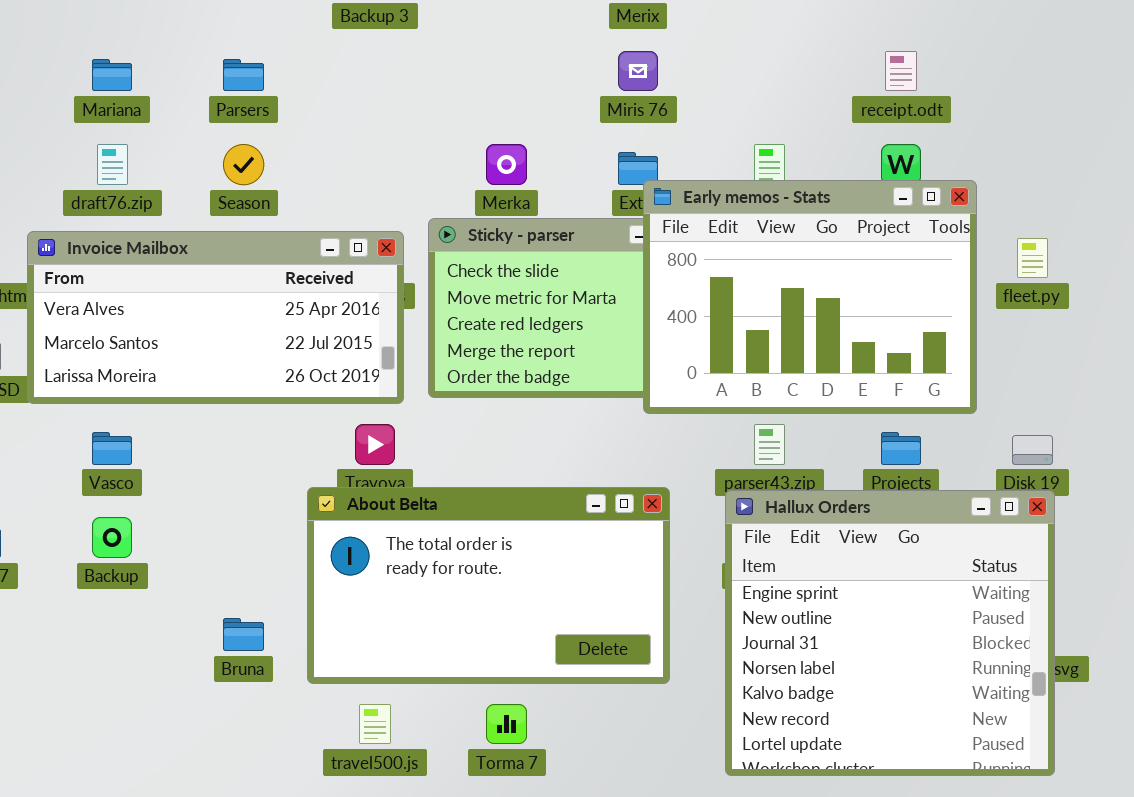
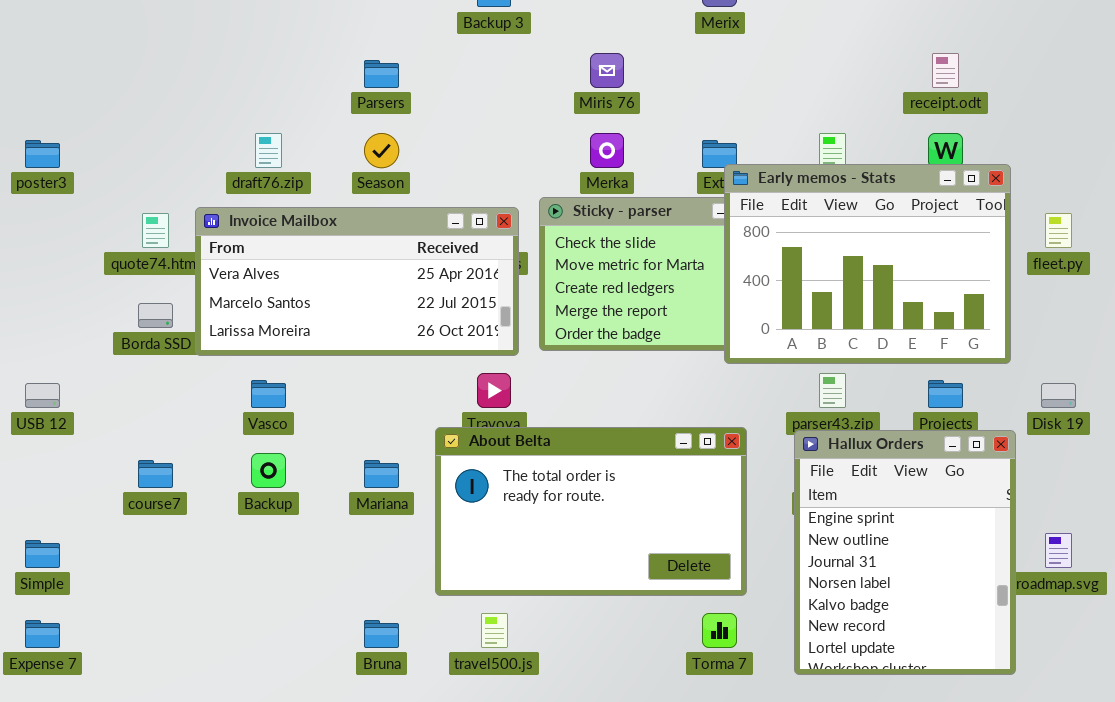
Miris 76: [618,51,658,91] -> [590,53,624,88], moved
Mariana: [92,59,132,91] -> [364,460,399,488], moved
Hallux Orders: [725,490,1055,776] -> [794,430,1016,675], resized
Bruna: [223,618,264,651] -> [364,620,399,648], moved
Torma 7: [486,704,527,744] -> [702,613,737,648], moved

